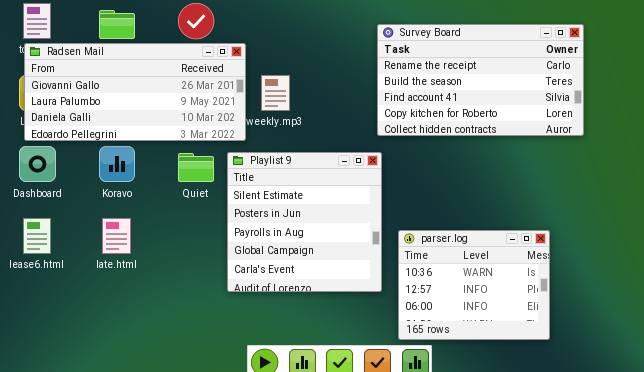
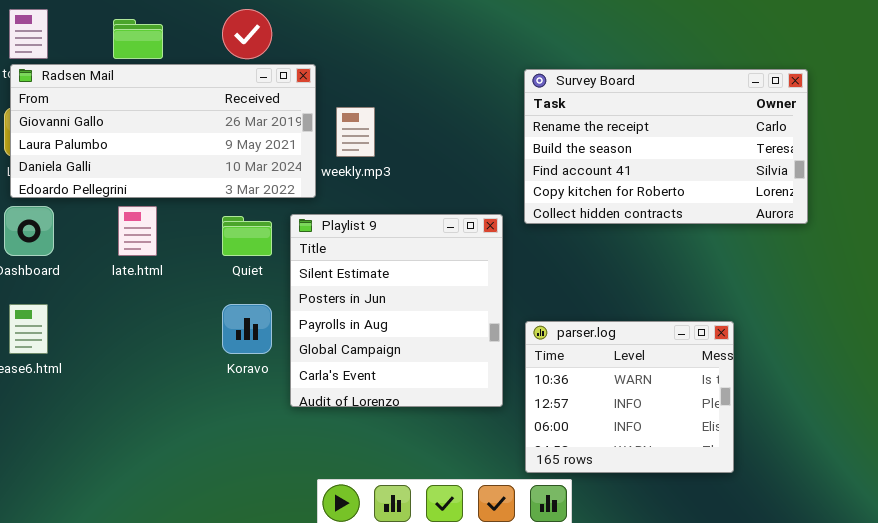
Survey Board: [377,24,584,136] -> [524,69,808,224], moved
Koravo: [99,146,135,182] -> [222,304,272,354], moved
late.html: [102,218,131,254] -> [118,206,157,256], moved

